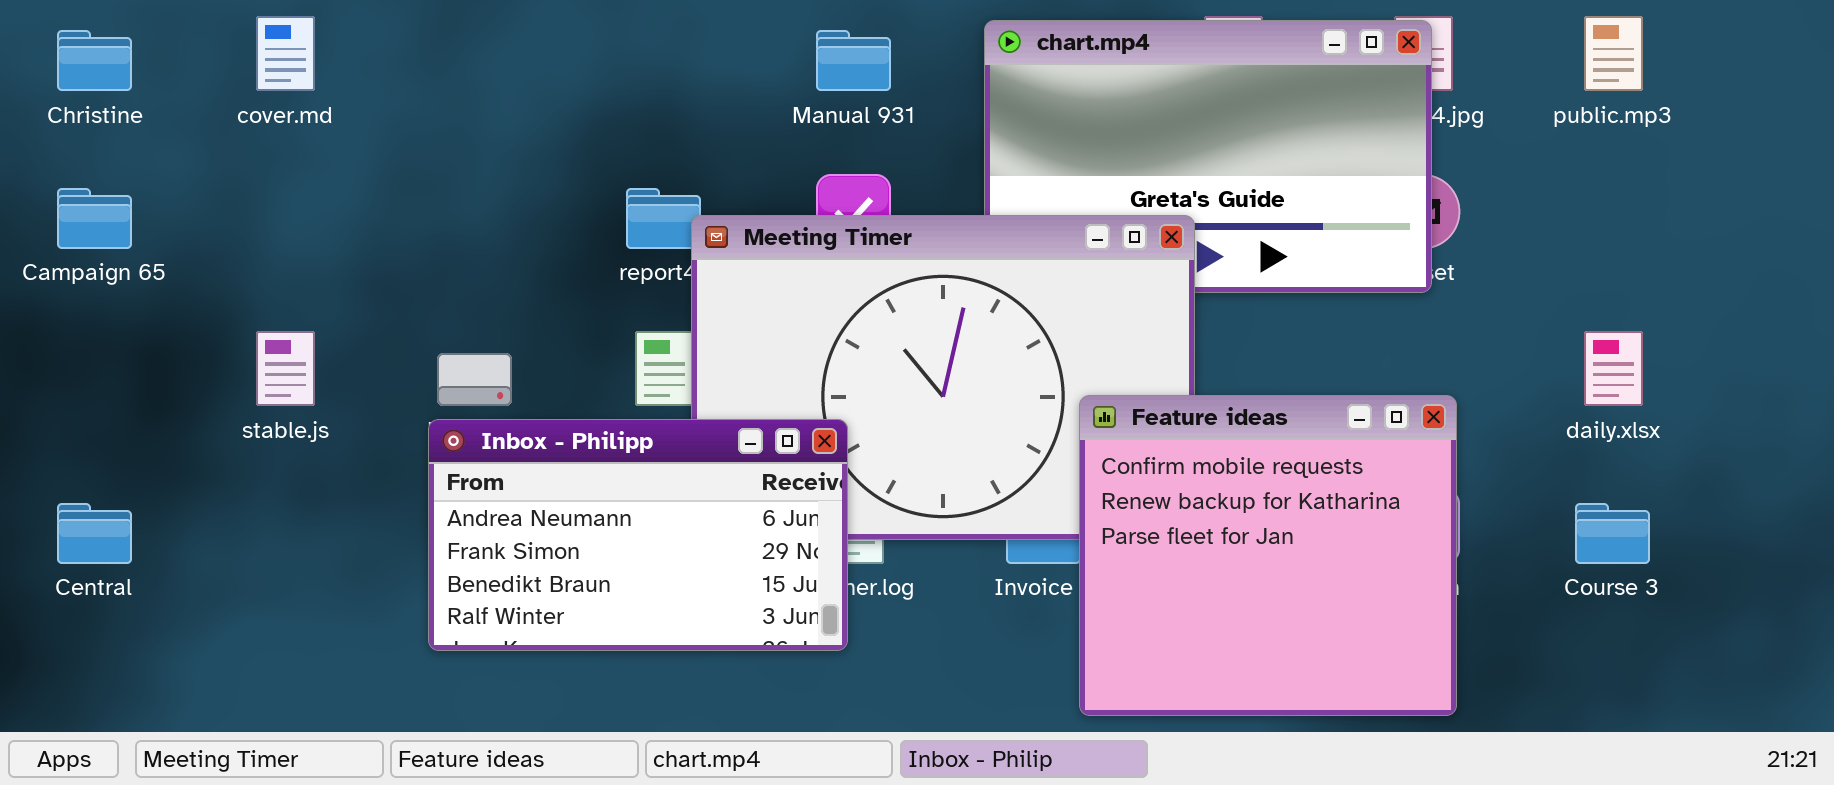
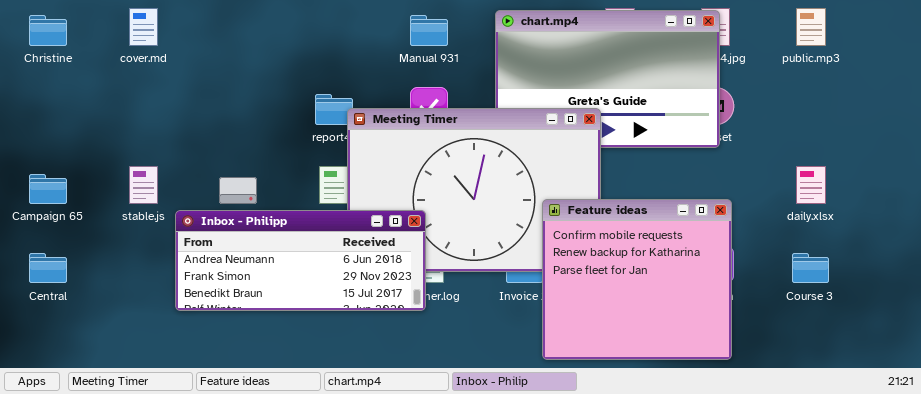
Campaign 65: [57,188,132,249] -> [29,174,67,204], moved
Inbox - Philipp: [428,419,848,651] -> [175,210,426,311], resized

